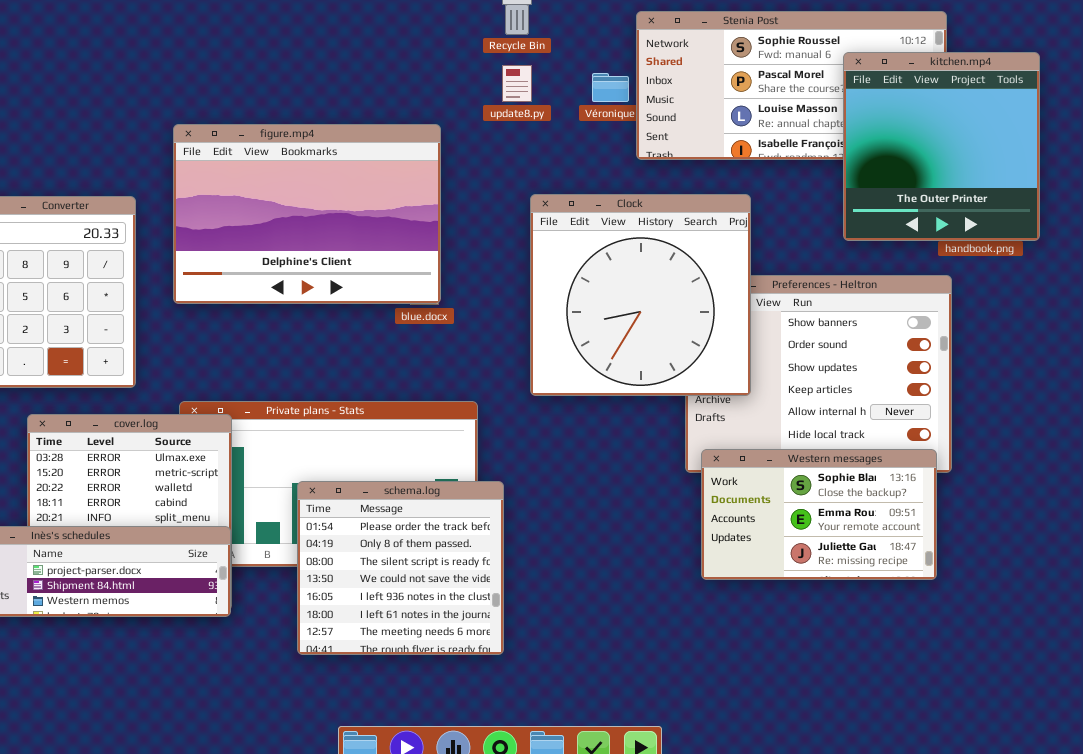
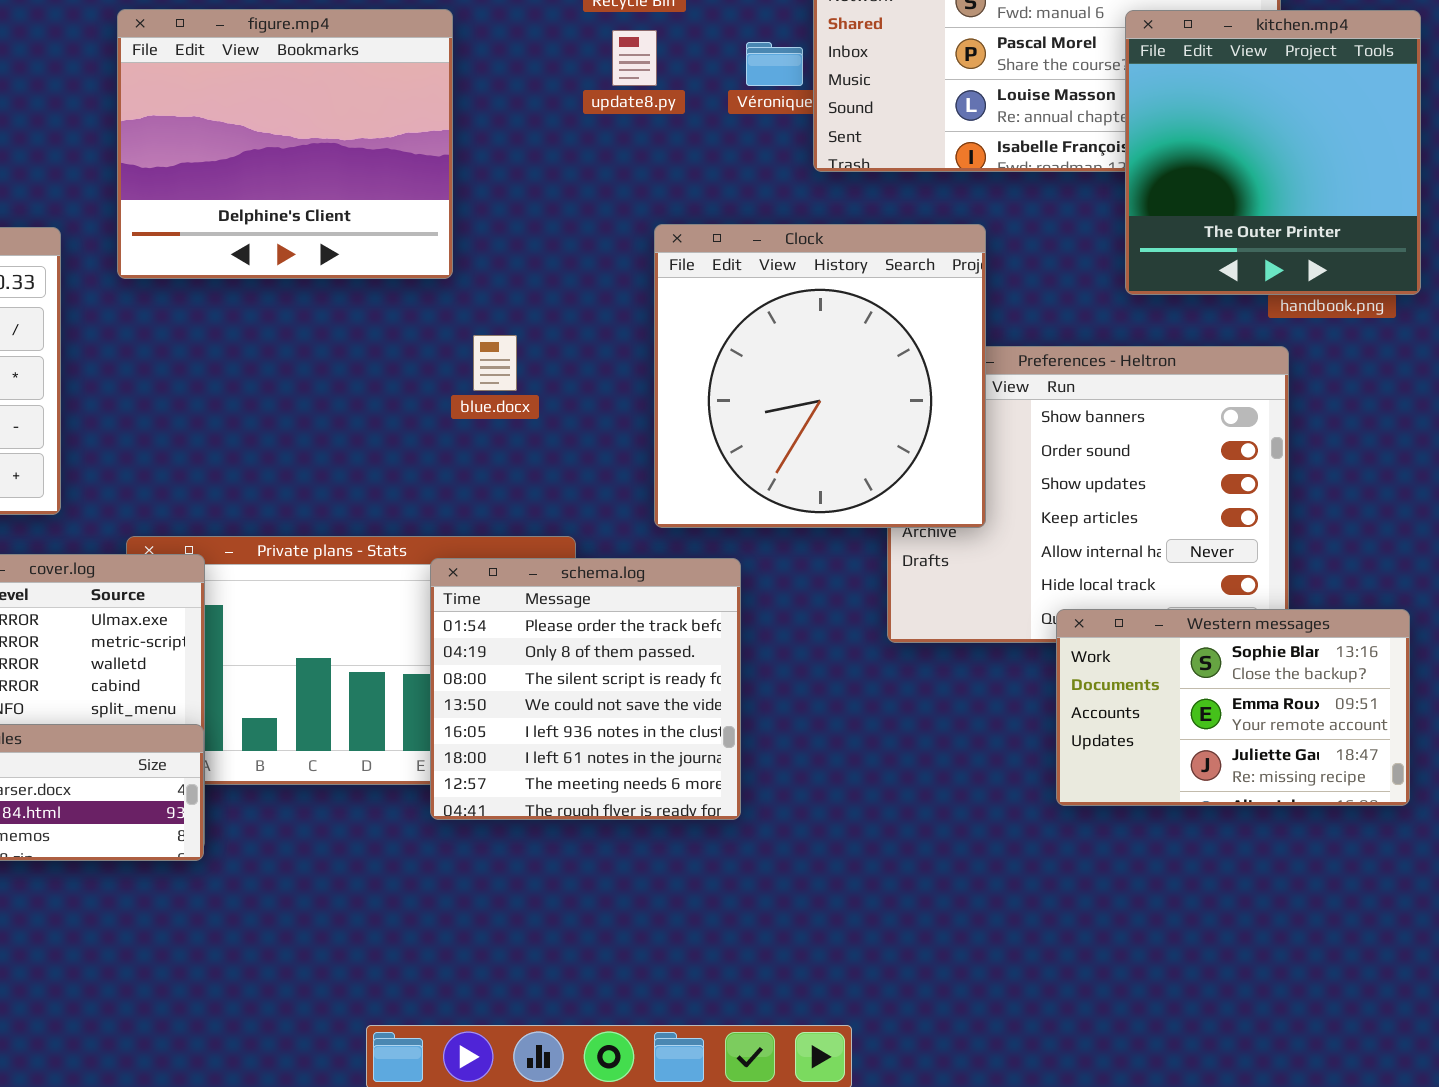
figure.mp4: [173,124,441,304] -> [117,9,453,279], moved, resized
Western messages: [701,449,937,580] -> [1056,609,1410,806], moved
schema.log: [297,481,504,655] -> [430,558,741,820], moved

